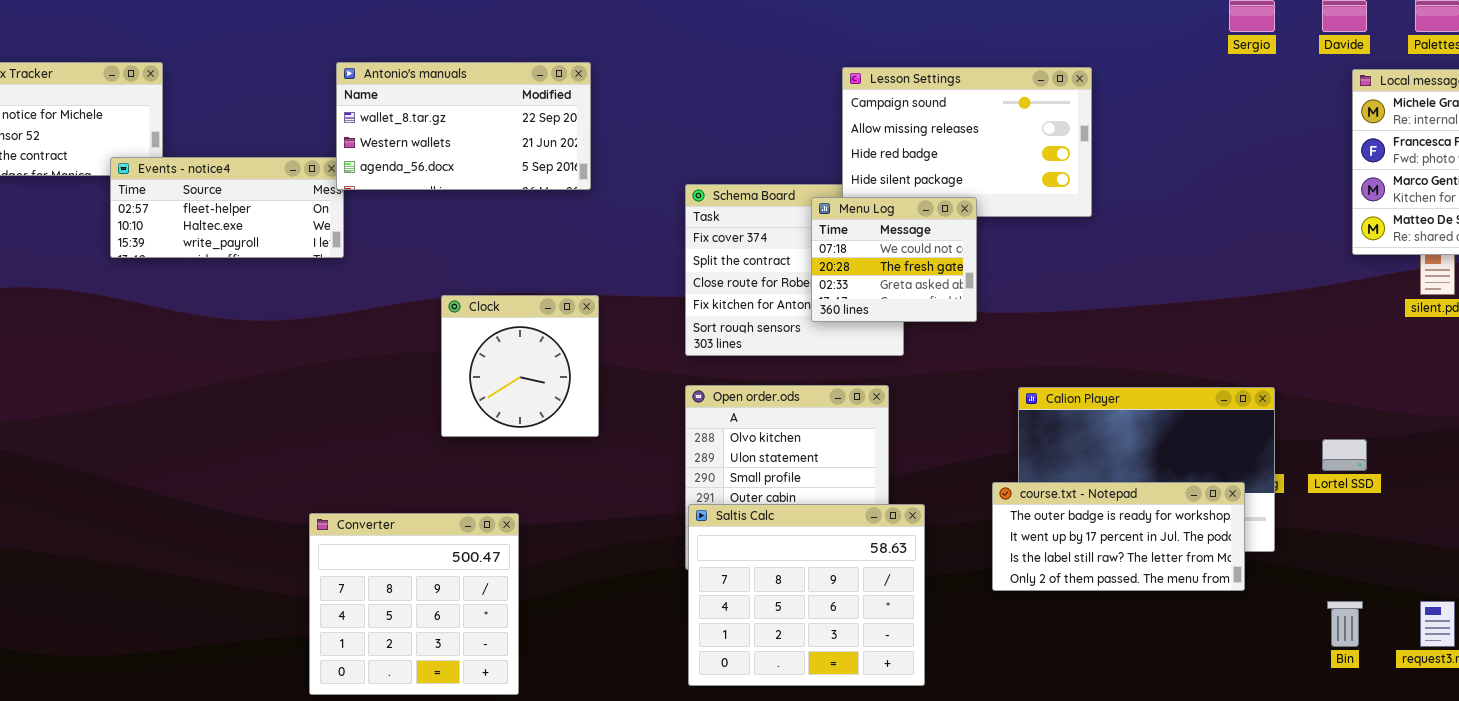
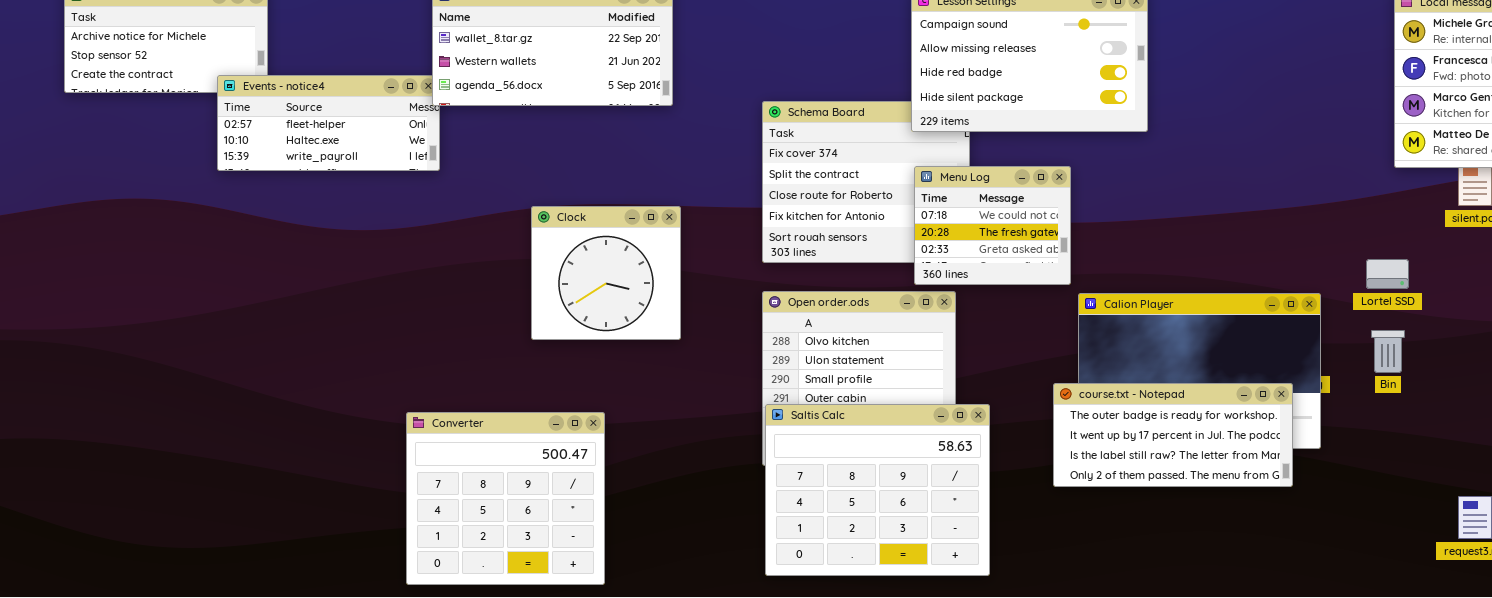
Menu Log: [811,197,977,322] -> [914,166,1071,285], moved
Lortel SSD: [1322,439,1367,471] -> [1366,259,1409,289], moved
Bin: [1327,601,1363,647] -> [1371,330,1405,373], moved

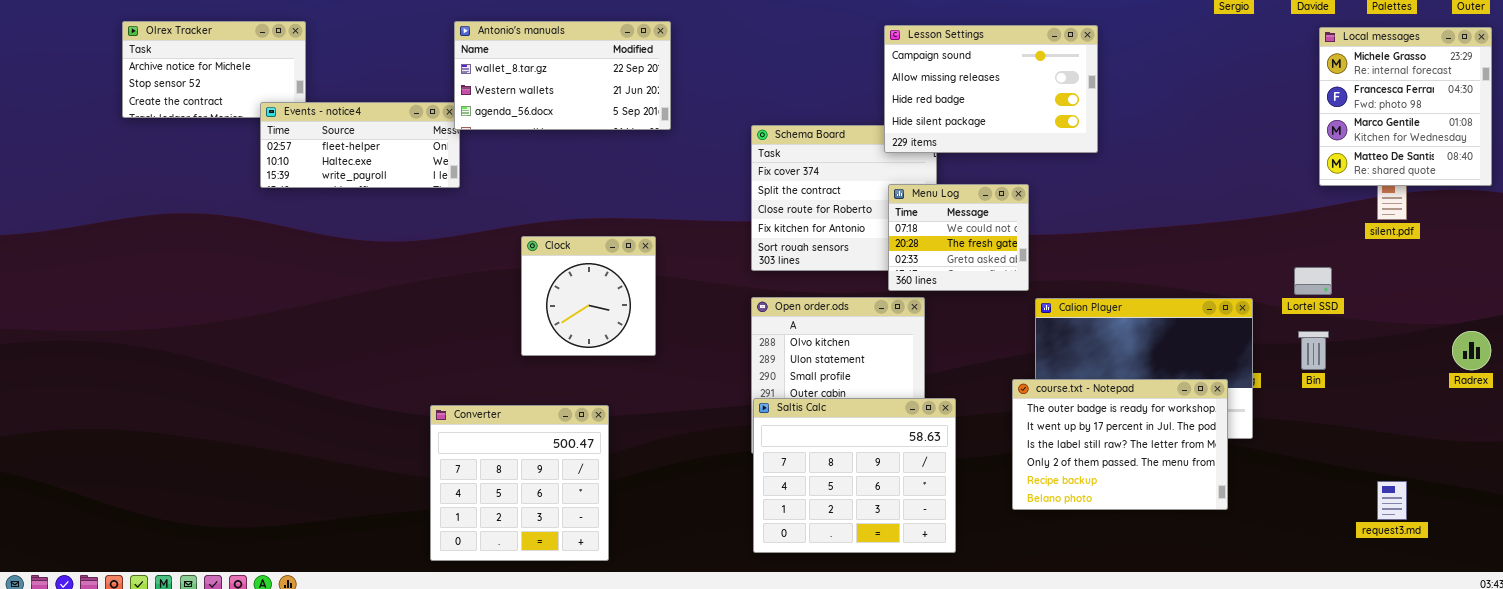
Clock: [531,206,681,340] -> [521,236,656,356], moved
course.txt - Notepad: [1053,383,1293,487] -> [1012,379,1228,510], resized

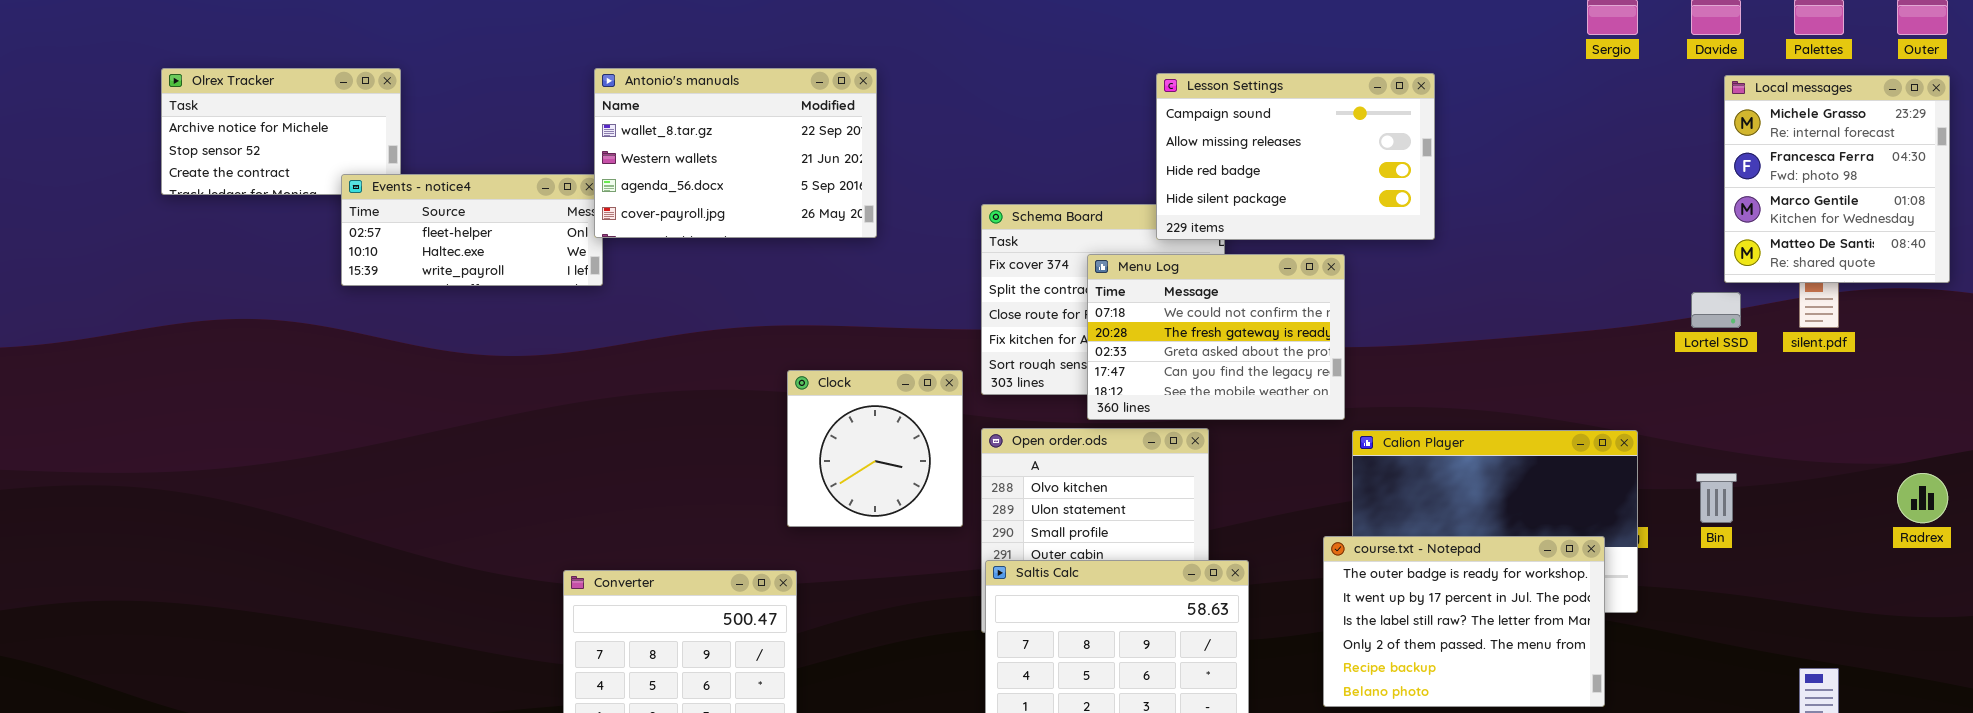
Antonio's manuals: [454,21,671,130] -> [594,68,877,238], resized
Menu Log: [888,184,1029,291] -> [1087,254,1345,420], resized
Clock: [521,236,656,356] -> [787,370,963,527], moved
Lortel SSD: [1294,267,1332,295] -> [1691,292,1741,328], moved

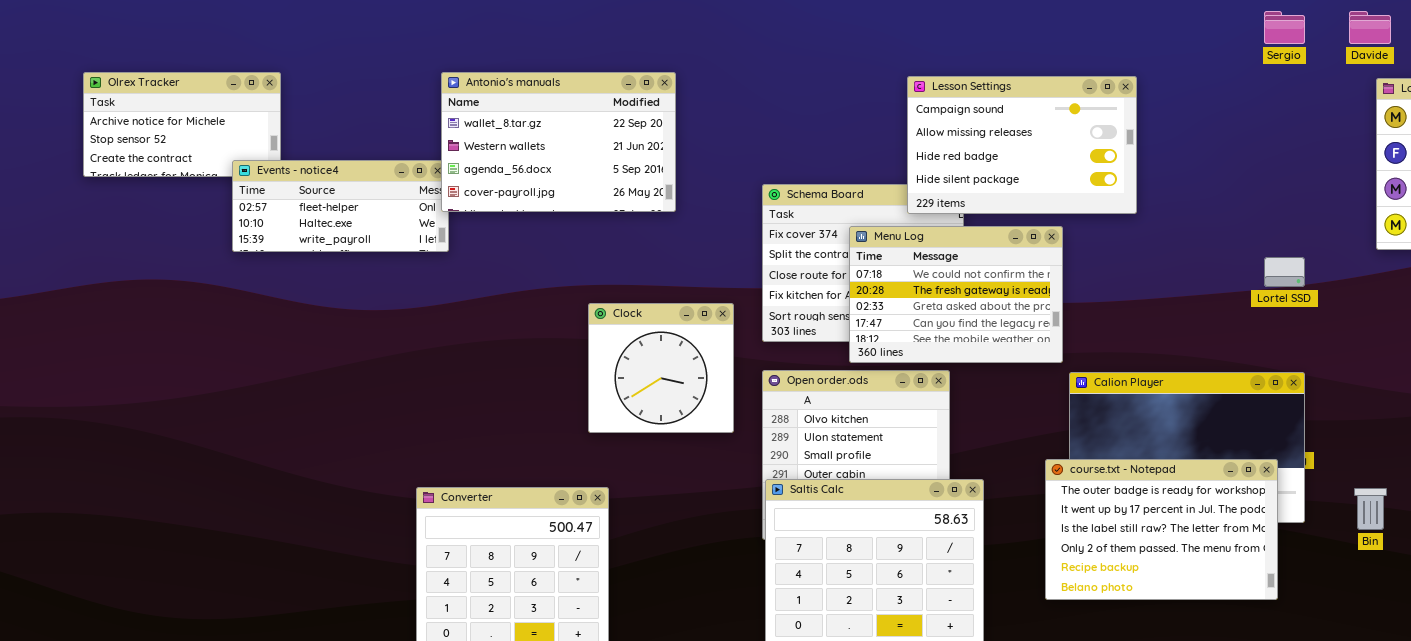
Lortel SSD: [1691,292,1741,328] -> [1264,257,1305,287], moved
Clock: [787,370,963,527] -> [588,303,734,433], moved
Bin: [1696,473,1737,523] -> [1354,488,1387,530], moved

